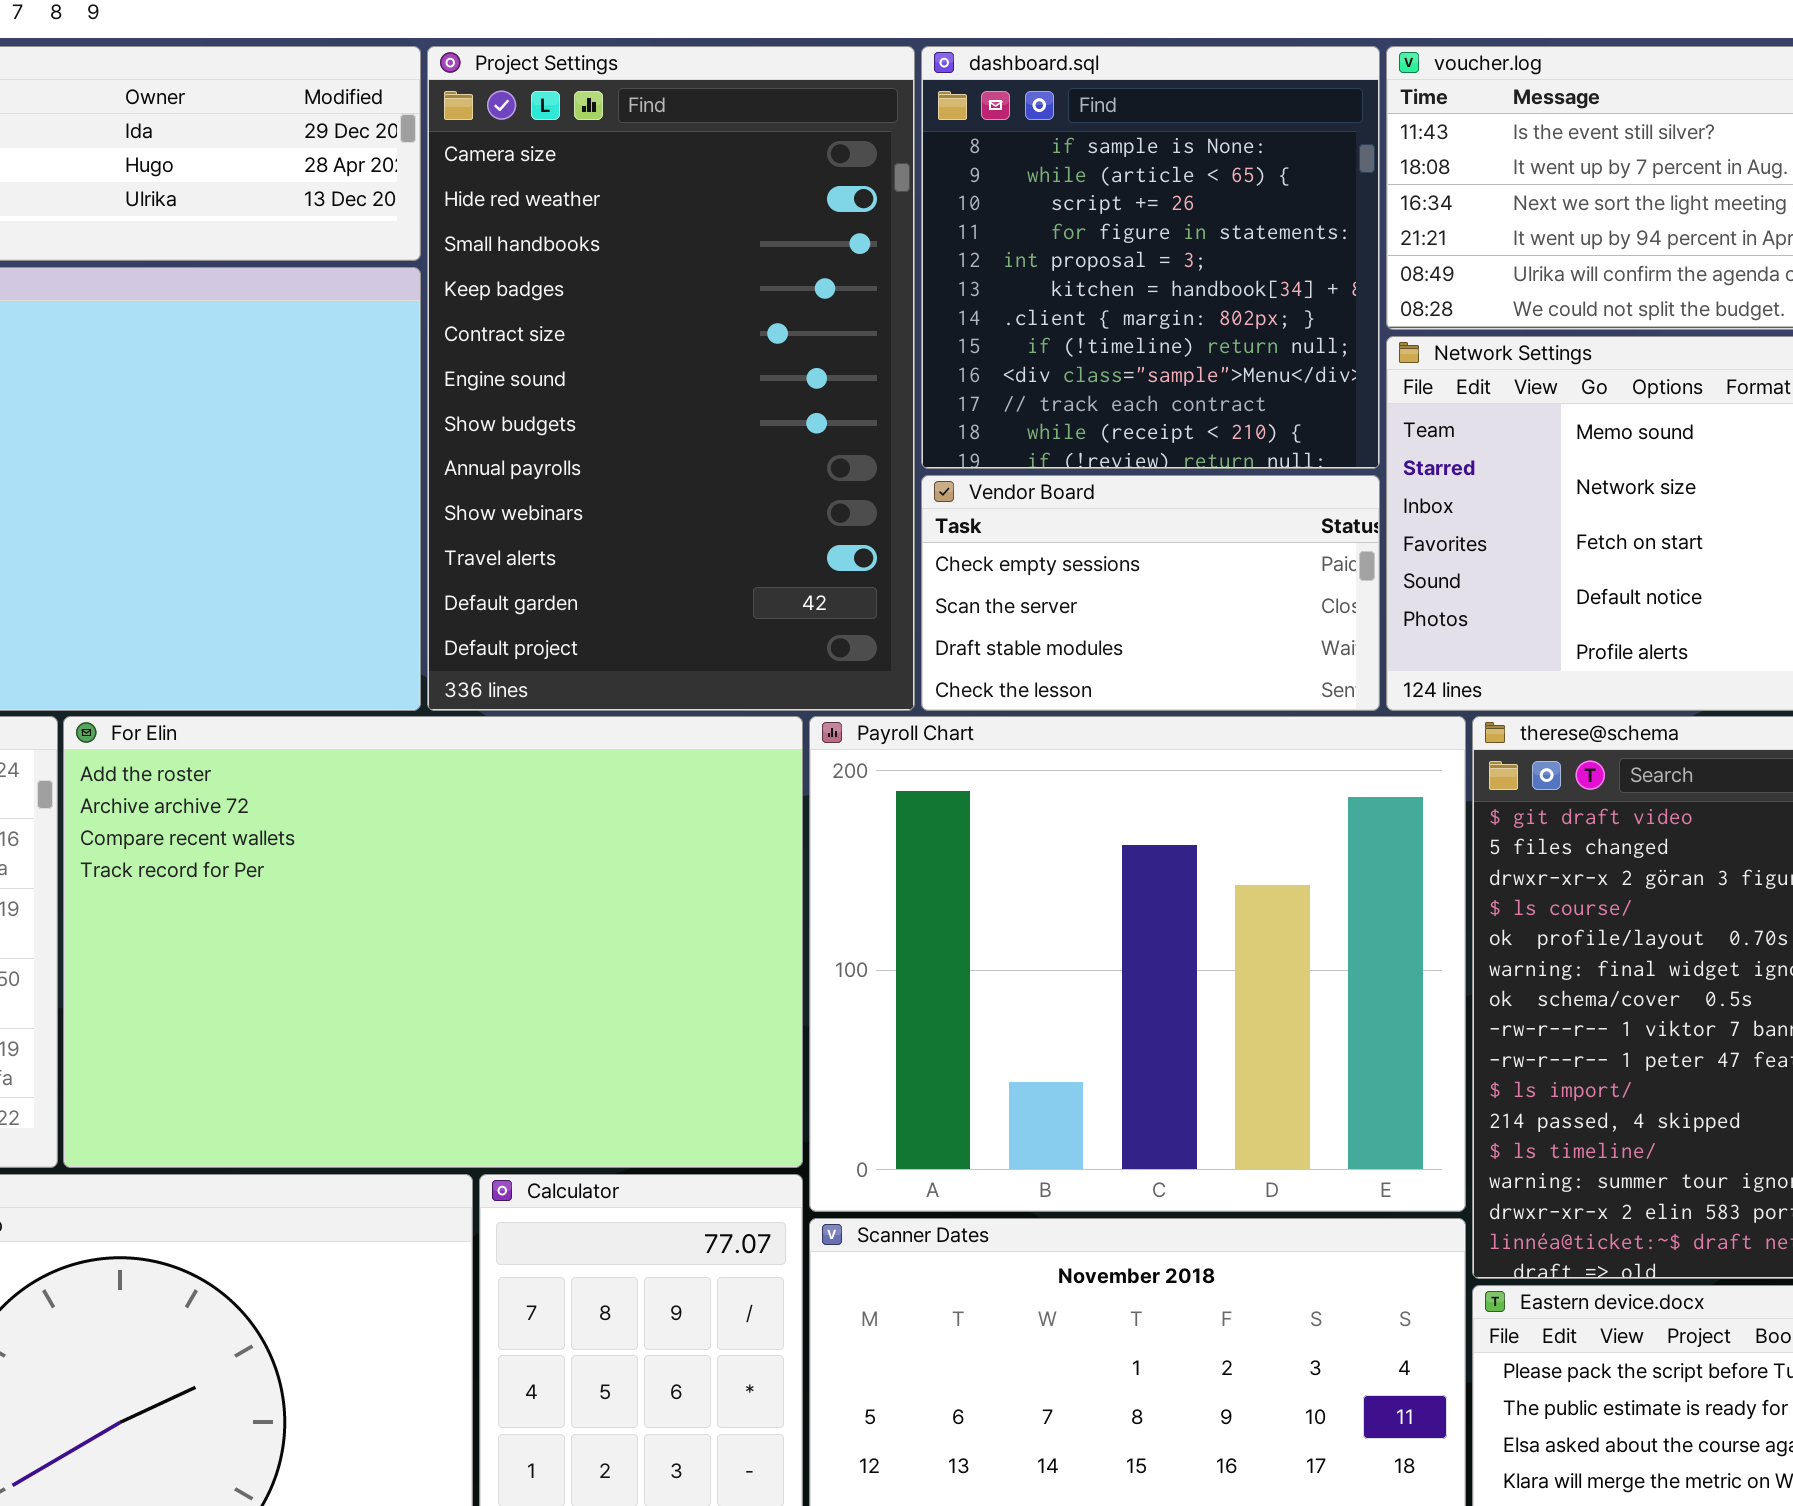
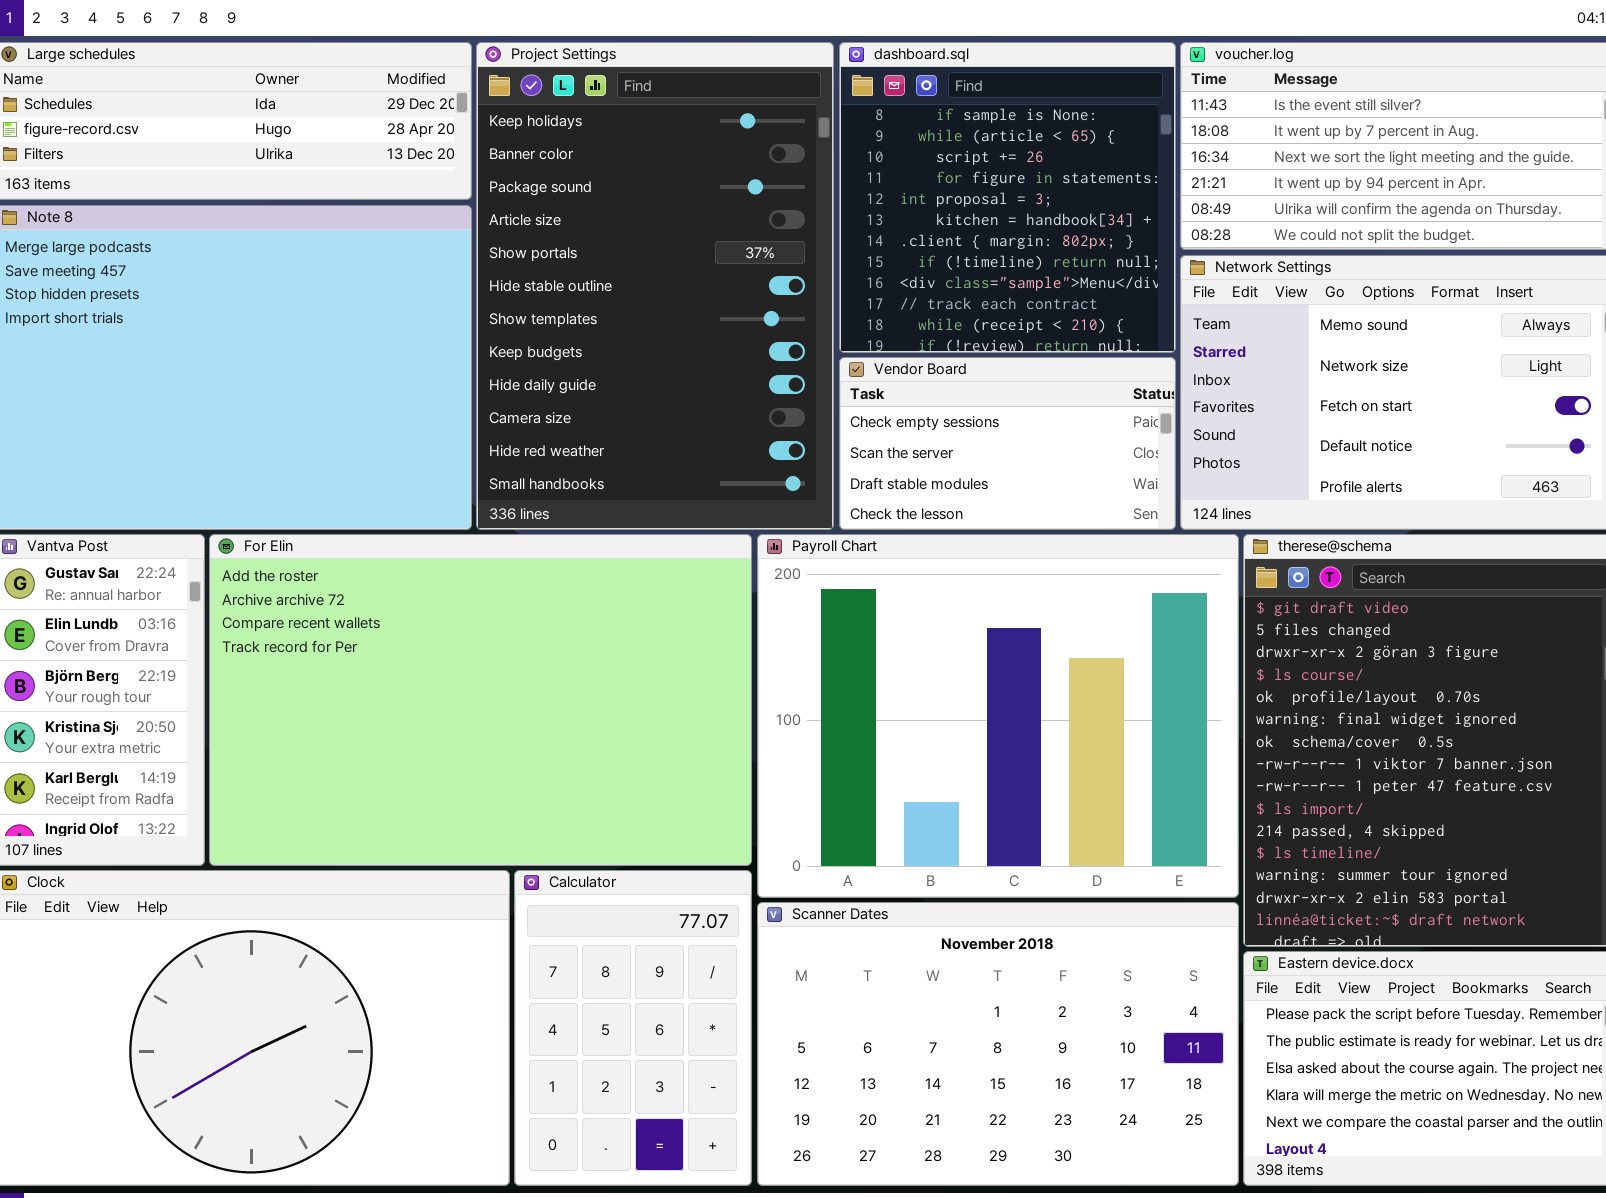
Project Settings: [427,46,915,711] -> [476,42,834,530], scrolled up 9 rows

